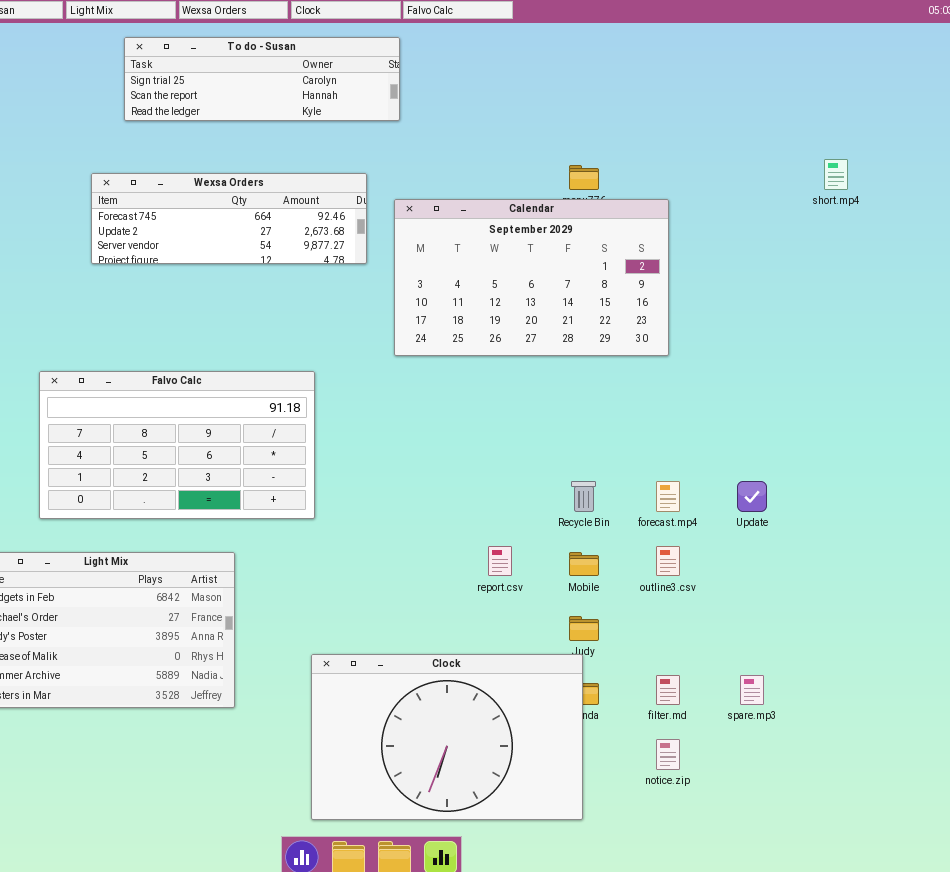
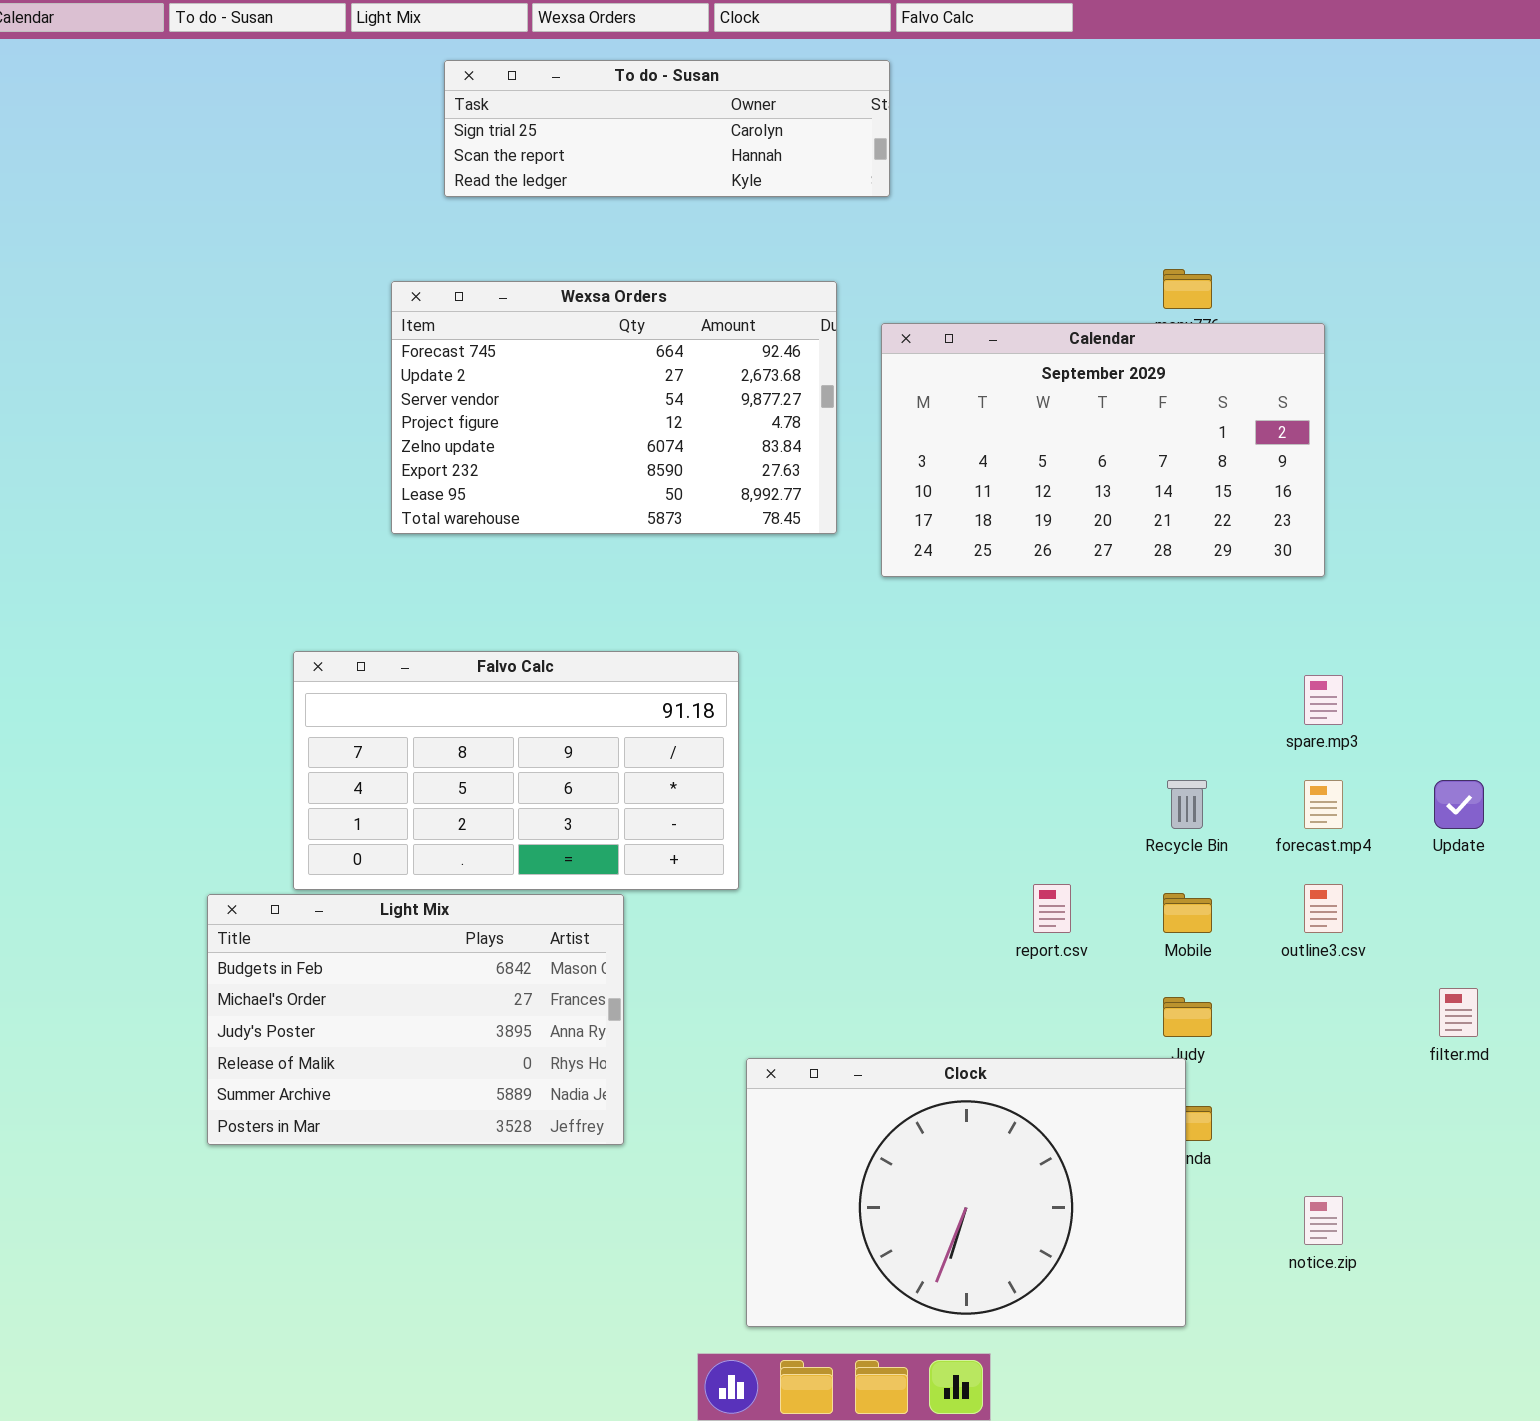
Wexsa Orders: [91,173,367,264] -> [391,281,837,534], resized
Falvo Calc: [39,371,315,519] -> [293,651,739,890], moved
filter.md: [656,675,680,705] -> [1439,988,1478,1037], moved
spare.mp3: [740,675,764,705] -> [1304,675,1343,725], moved

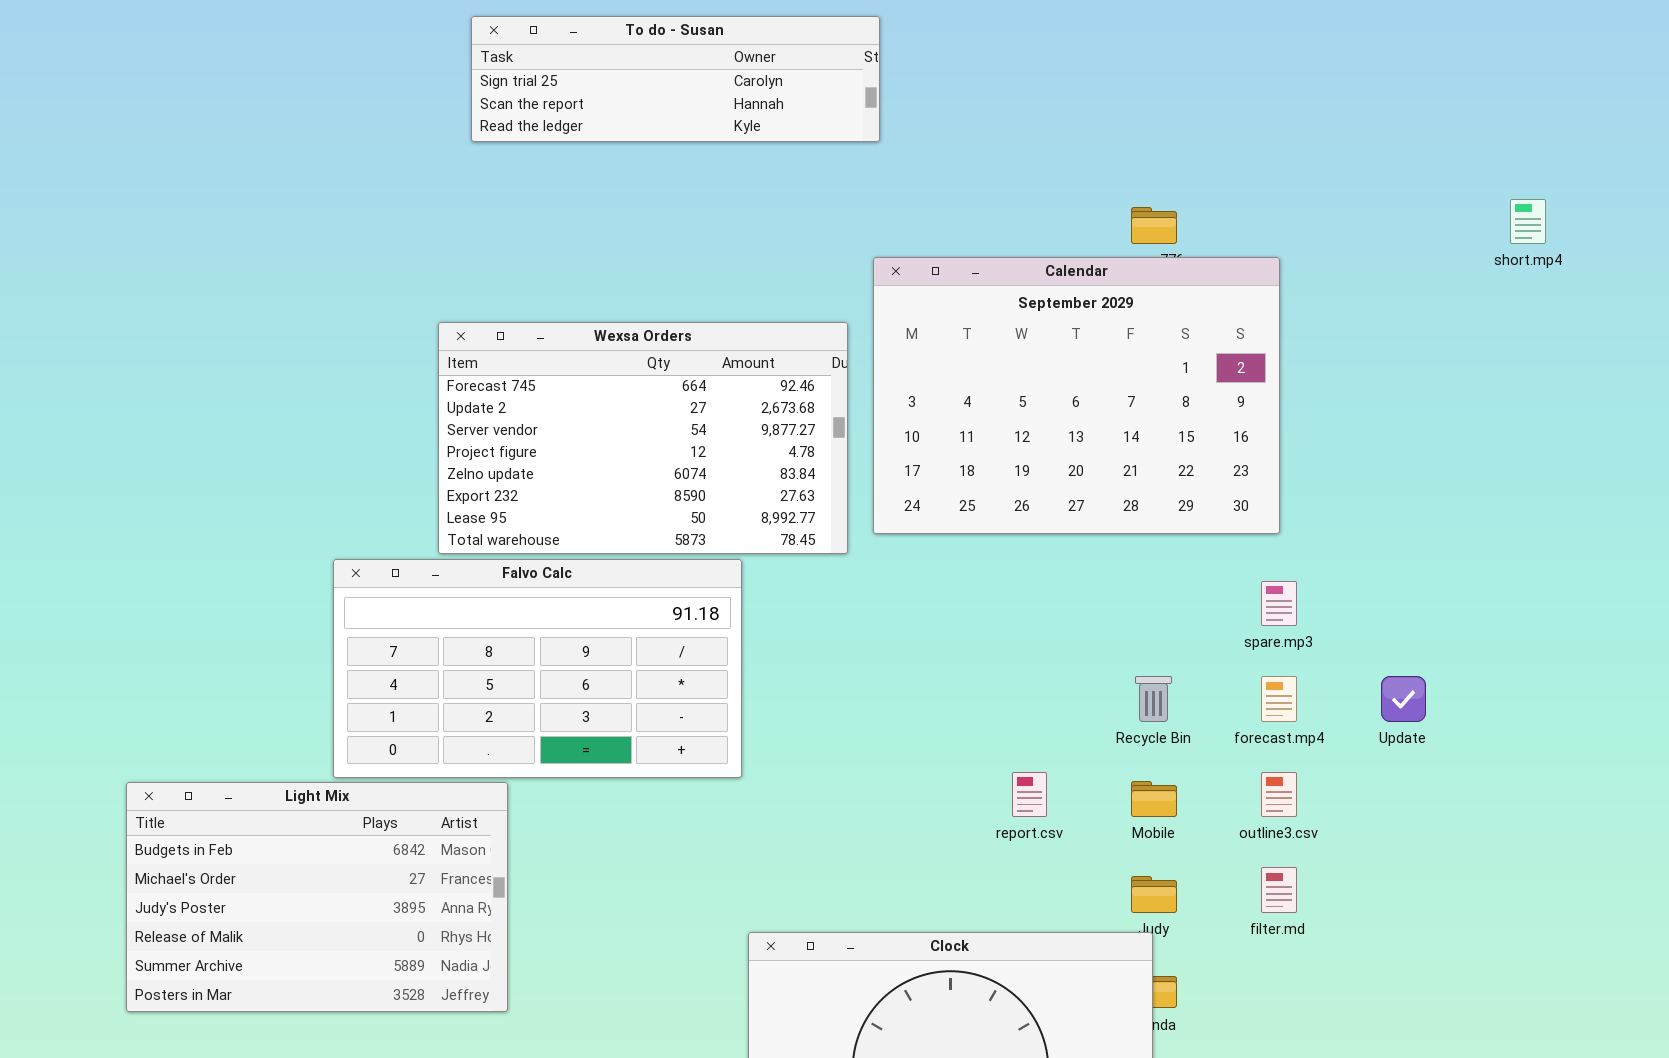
Wexsa Orders: [391,281,837,534] -> [438,322,848,554], moved
Calendar: [881,323,1325,577] -> [873,257,1280,534], resized
Light Mix: [207,894,624,1145] -> [126,782,508,1012], moved
filter.md: [1439,988,1478,1037] -> [1261,867,1297,913], moved

